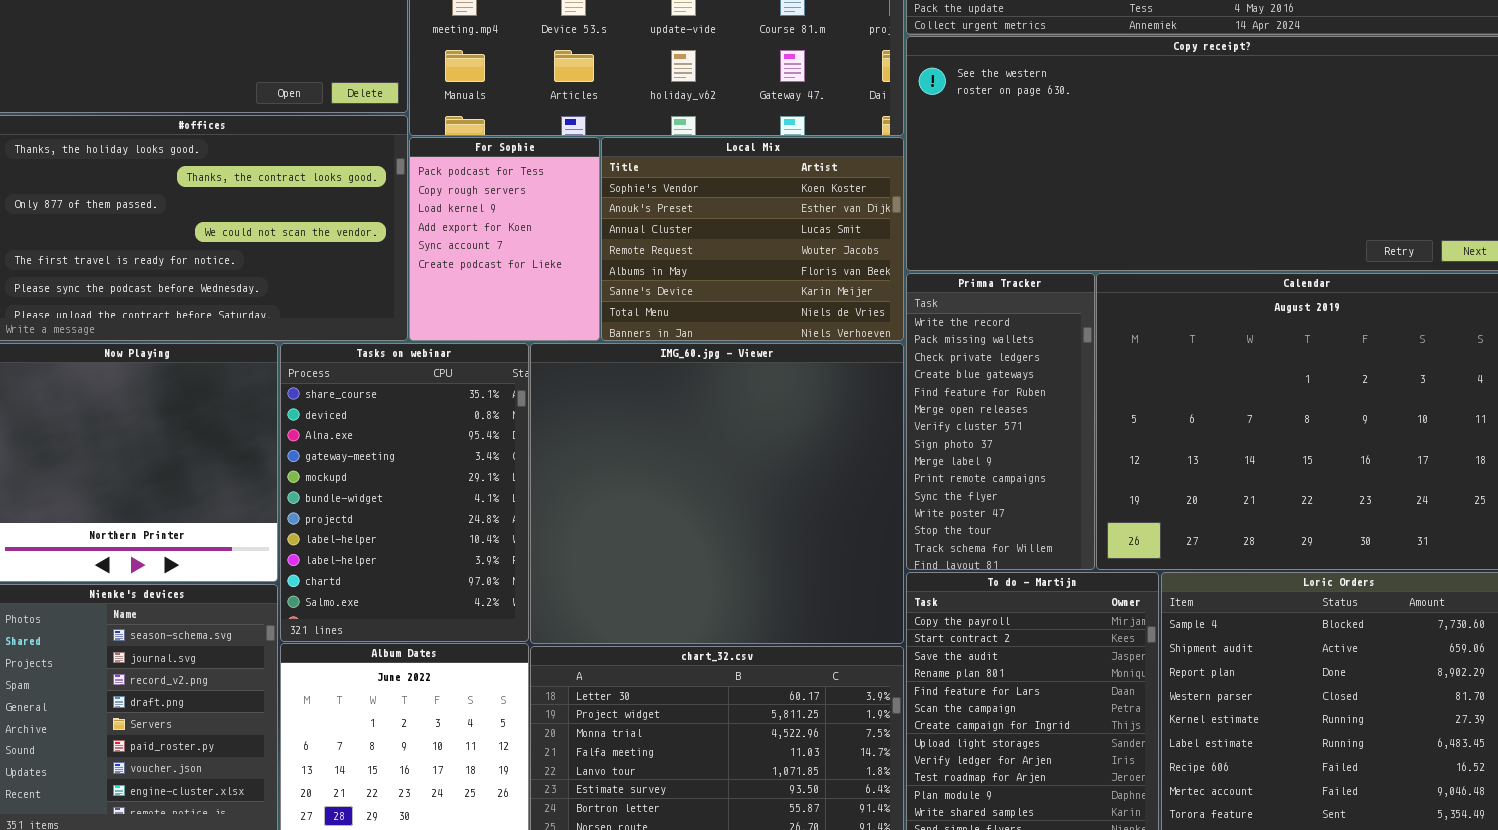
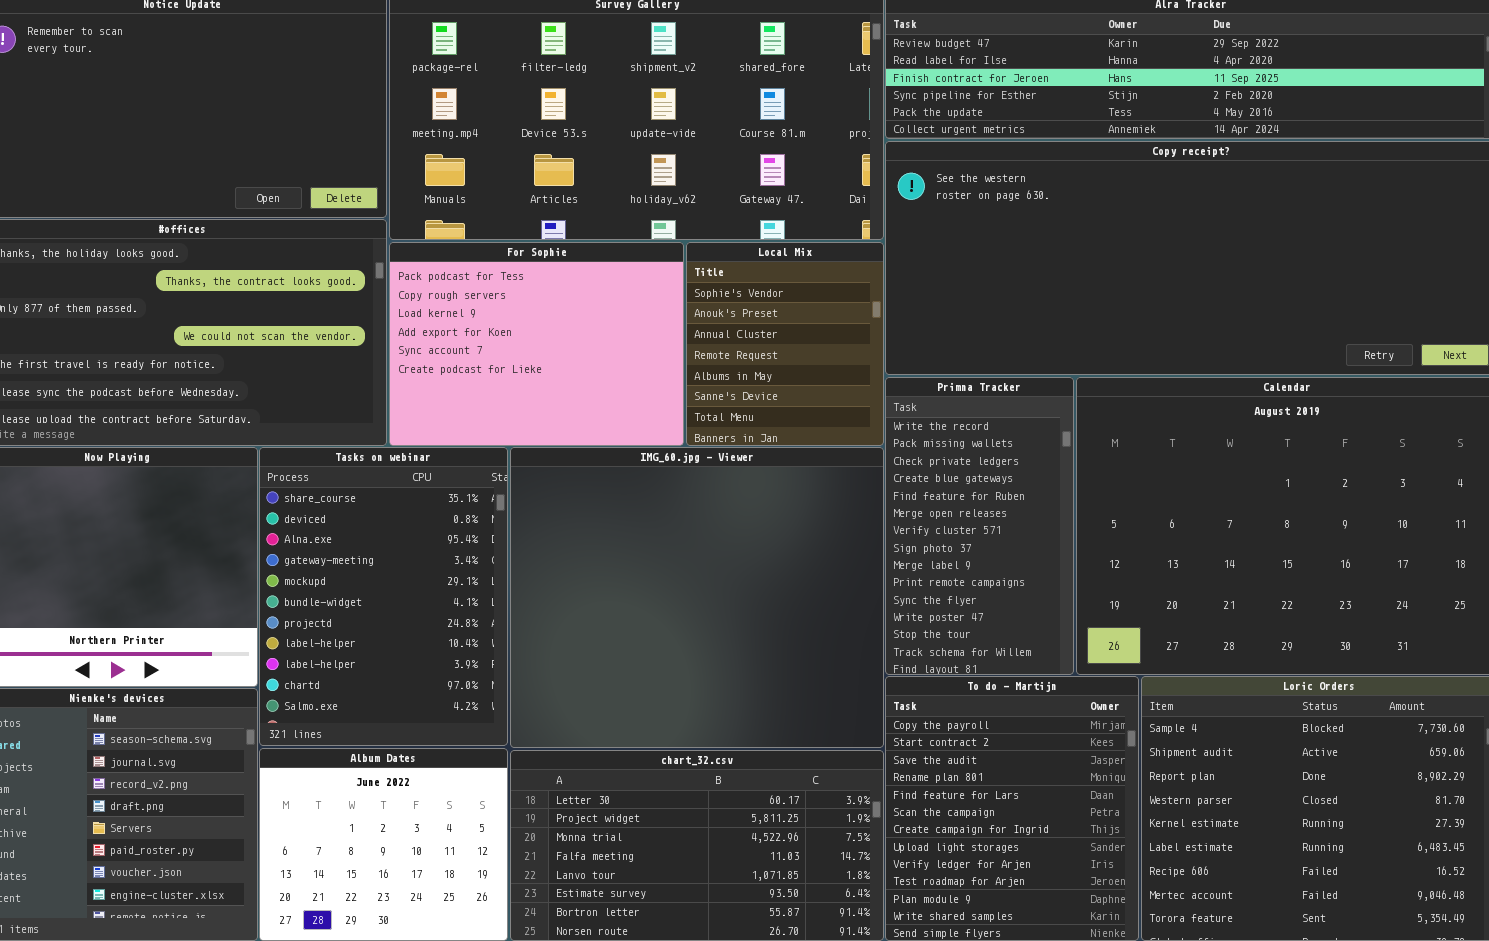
For Sophie: [409,137,600,341] -> [389,242,684,446], resized
Local Mix: [601,137,904,341] -> [686,242,884,446], resized

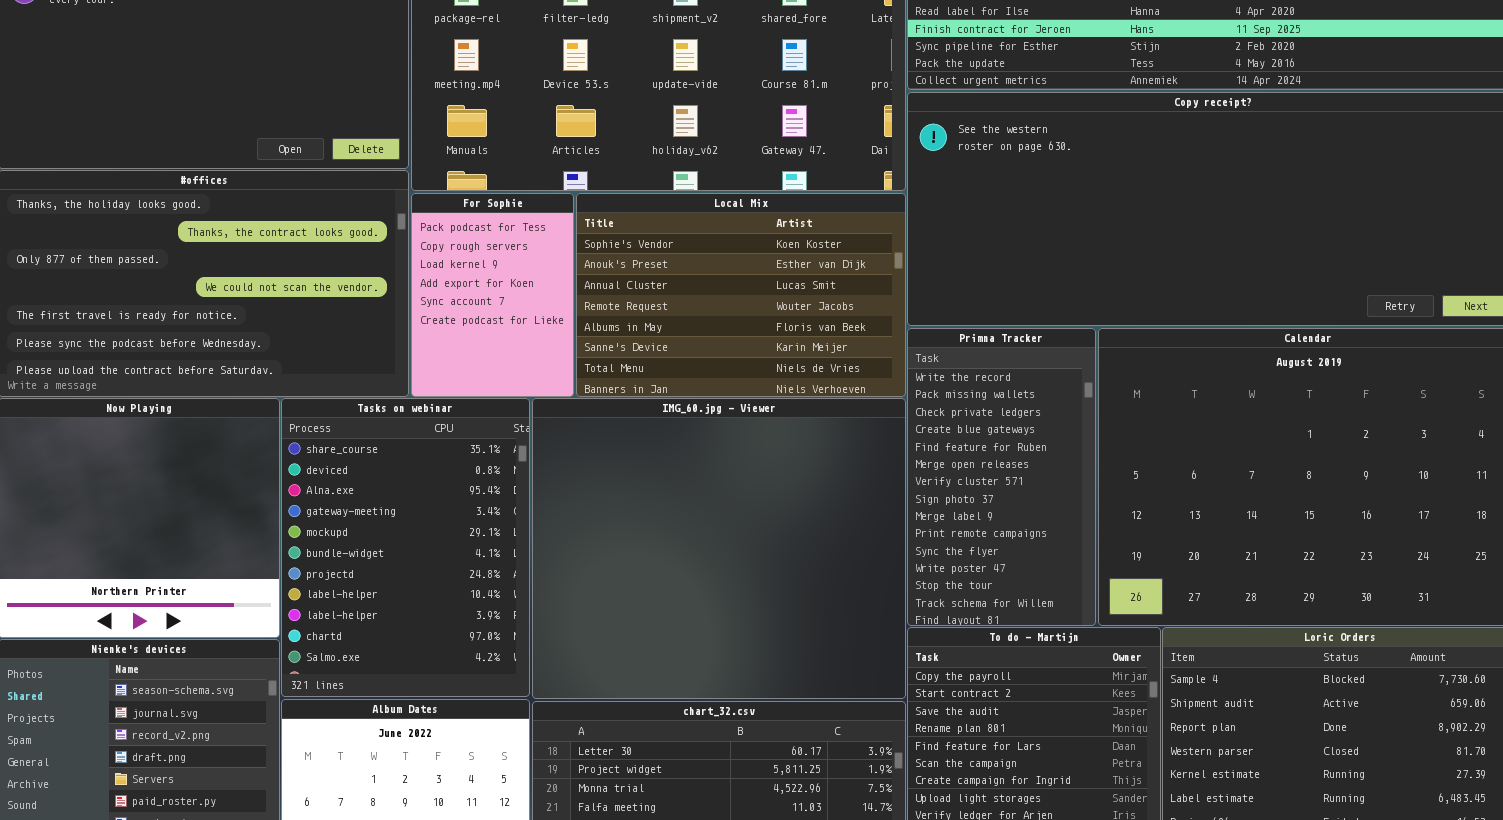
For Sophie: [389,242,684,446] -> [411,193,574,397], resized
Local Mix: [686,242,884,446] -> [576,193,906,397], resized

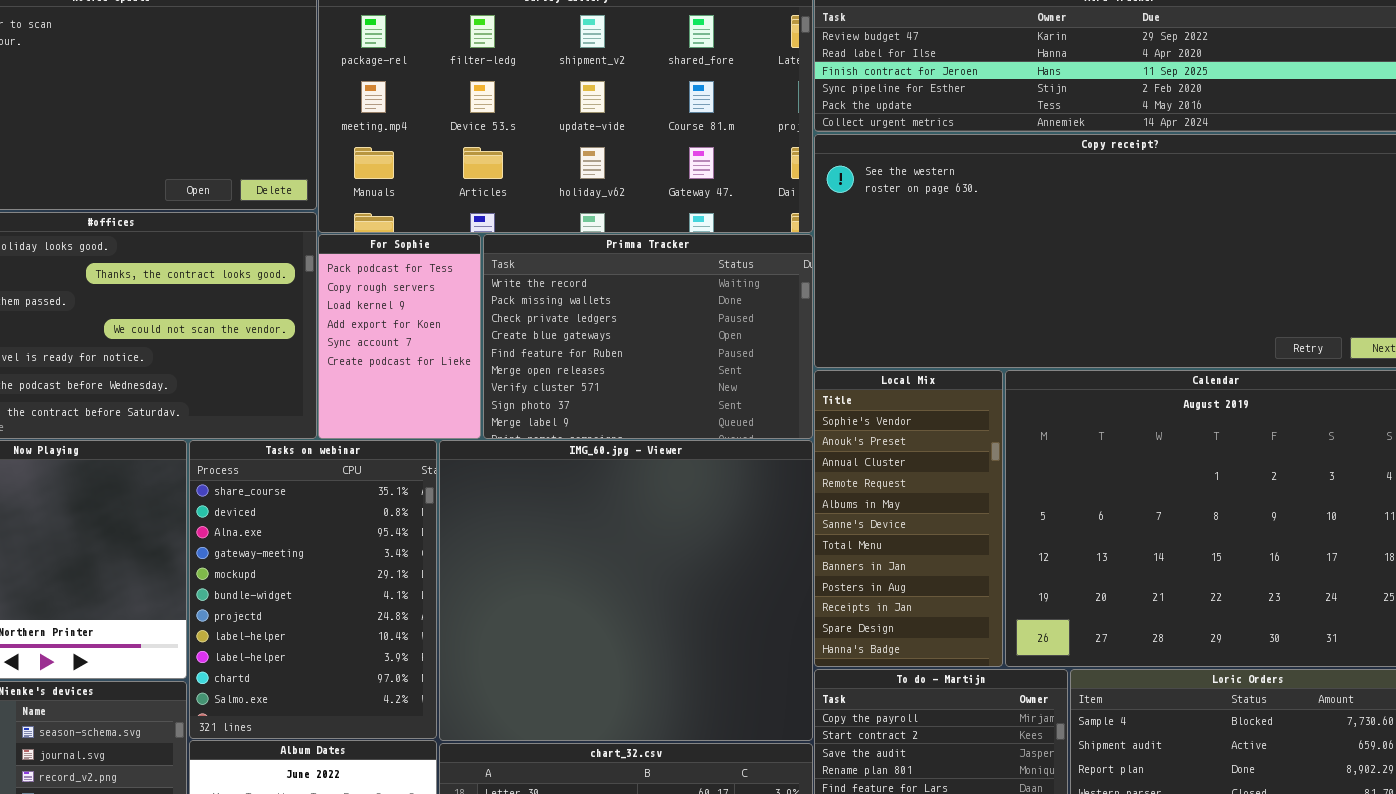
Local Mix: [576,193,906,397] -> [814,370,1003,667], moved, resized
Primna Tracker: [907,328,1096,626] -> [483,234,813,439], moved, resized

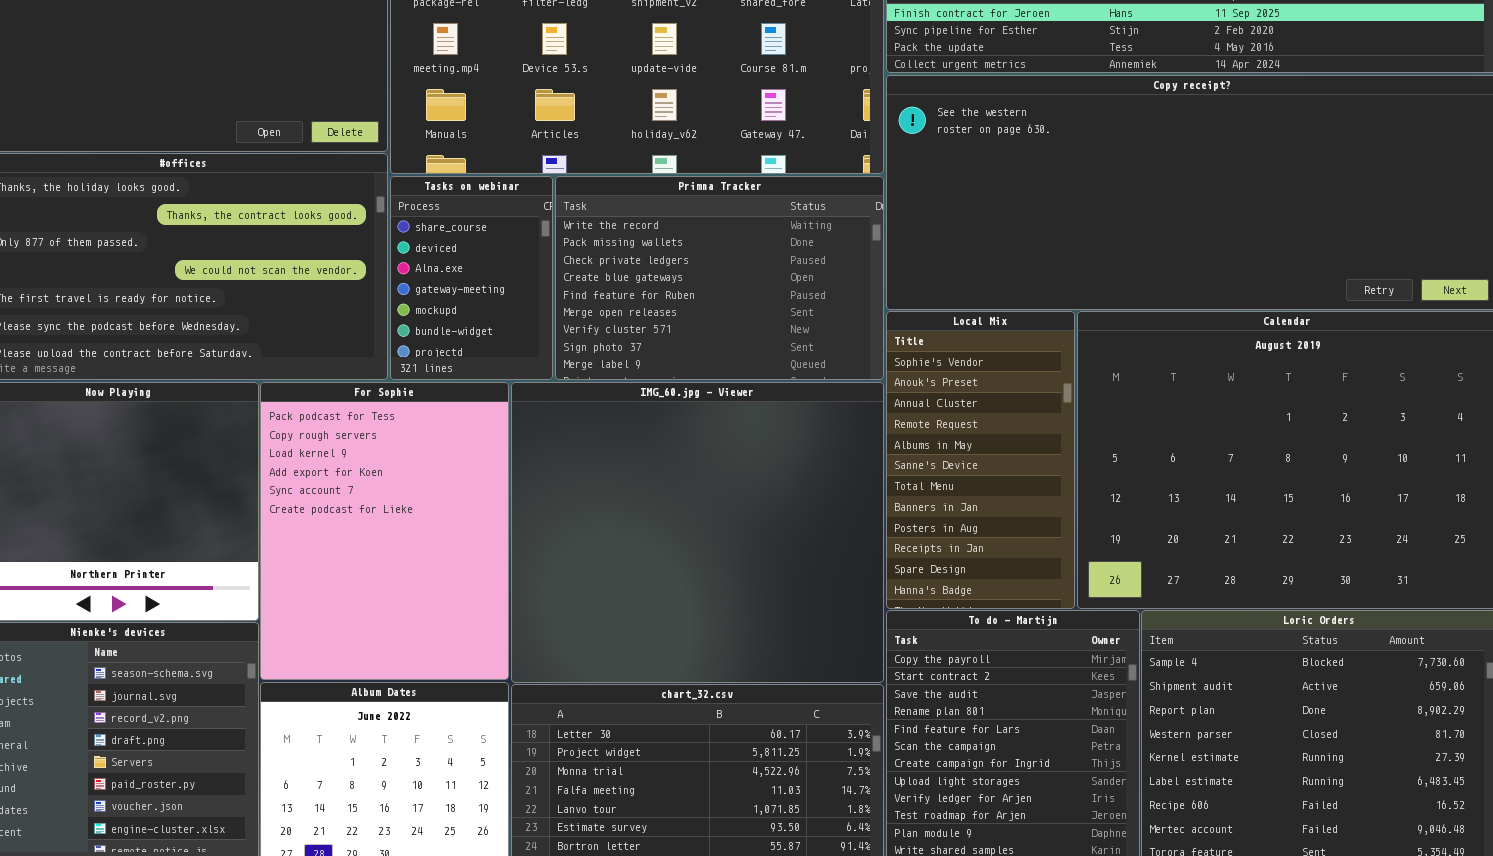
For Sophie: [318,234,481,439] -> [260,382,509,680], moved, resized
Tasks on webinar: [189,440,437,739] -> [390,176,553,380], moved, resized

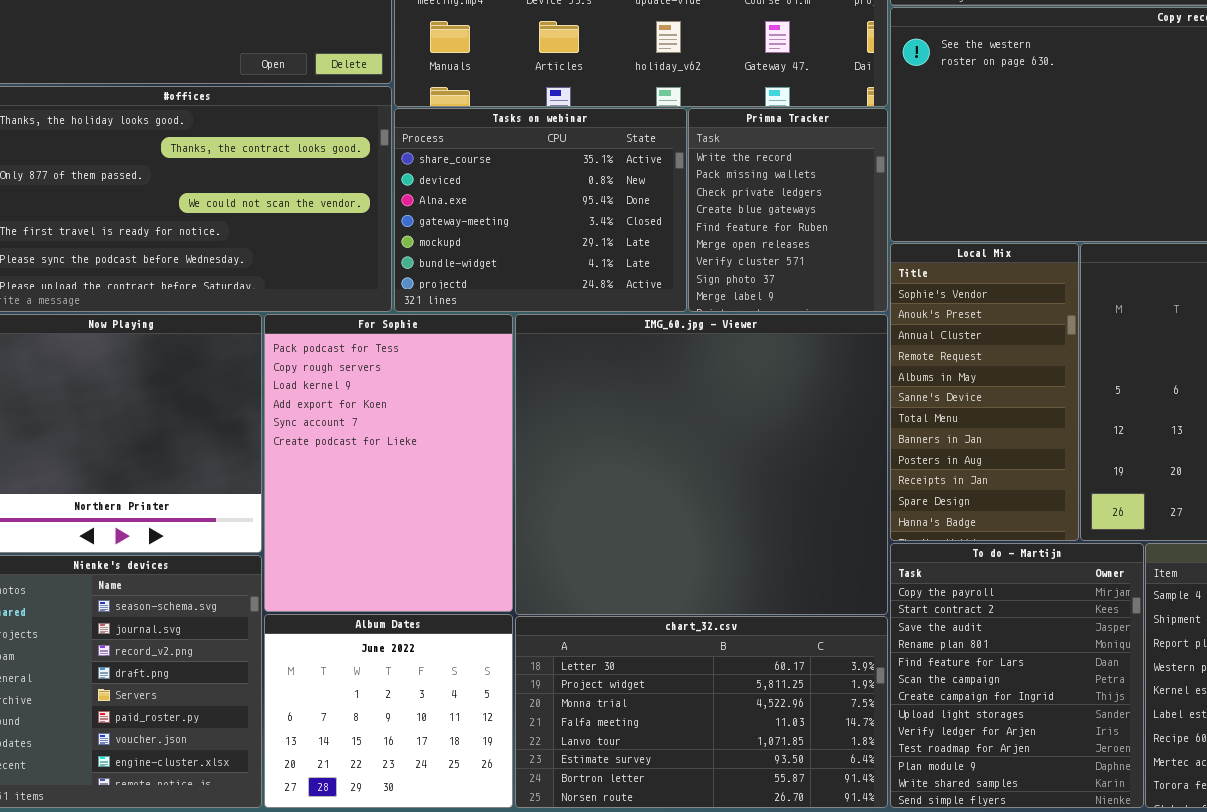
Tasks on webinar: [390,176,553,380] -> [394,108,687,312], resized
Primna Tracker: [555,176,884,380] -> [688,108,888,312], resized

